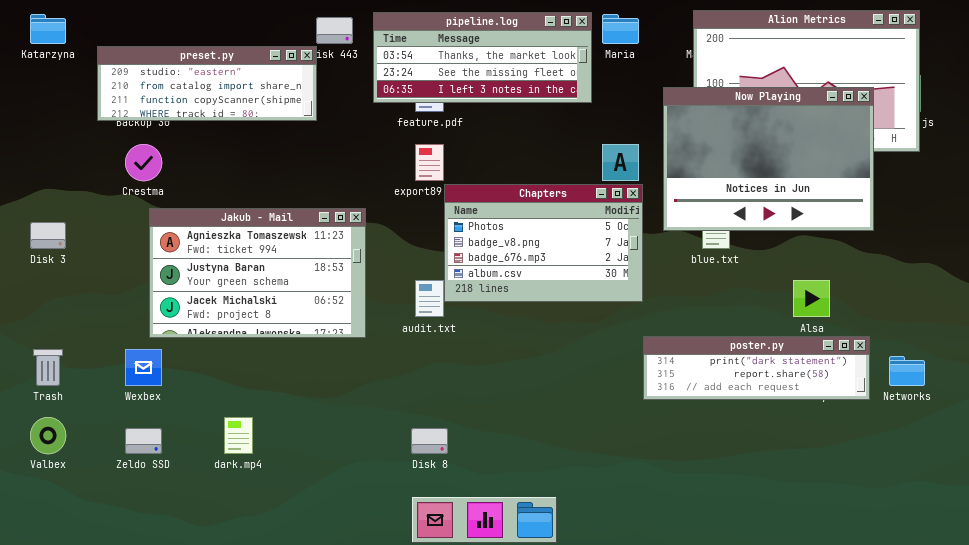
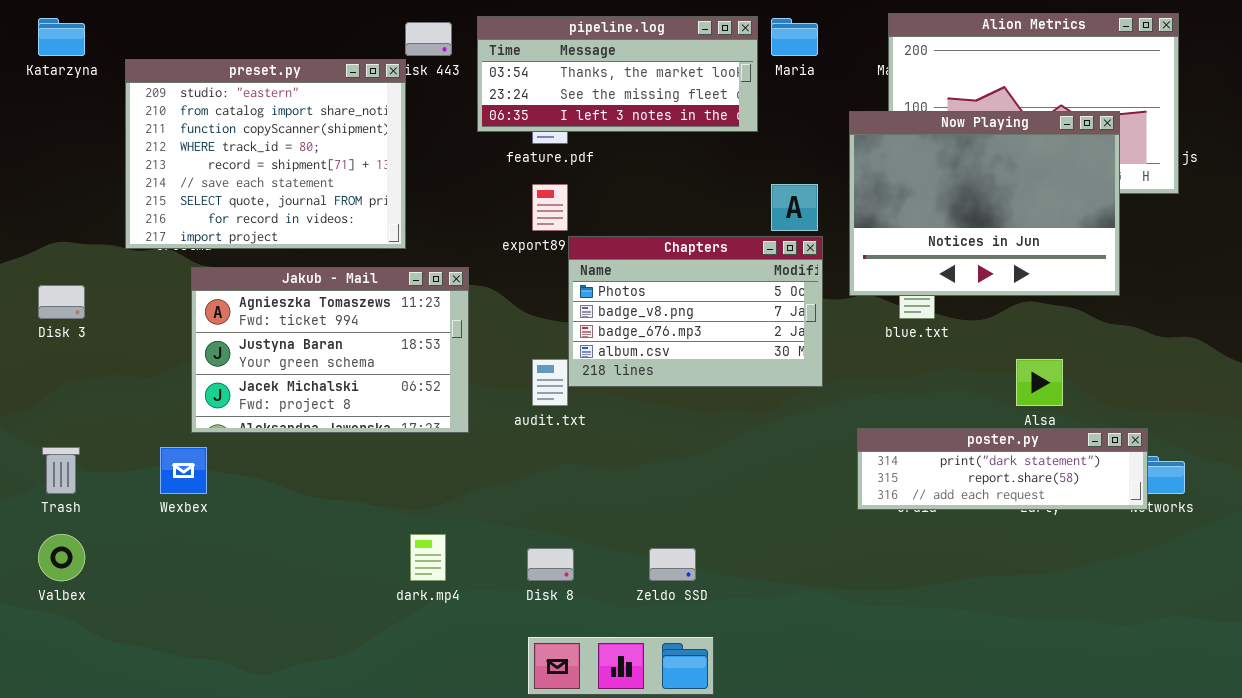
preset.py: [97,46,317,121] -> [125,59,406,249], resized
poster.py: [643,336,870,400] -> [857,428,1148,510], moved
dark.mp4: [224,417,253,454] -> [410,534,446,581], moved
Zeldo SSD: [125,428,162,454] -> [649,548,696,581], moved

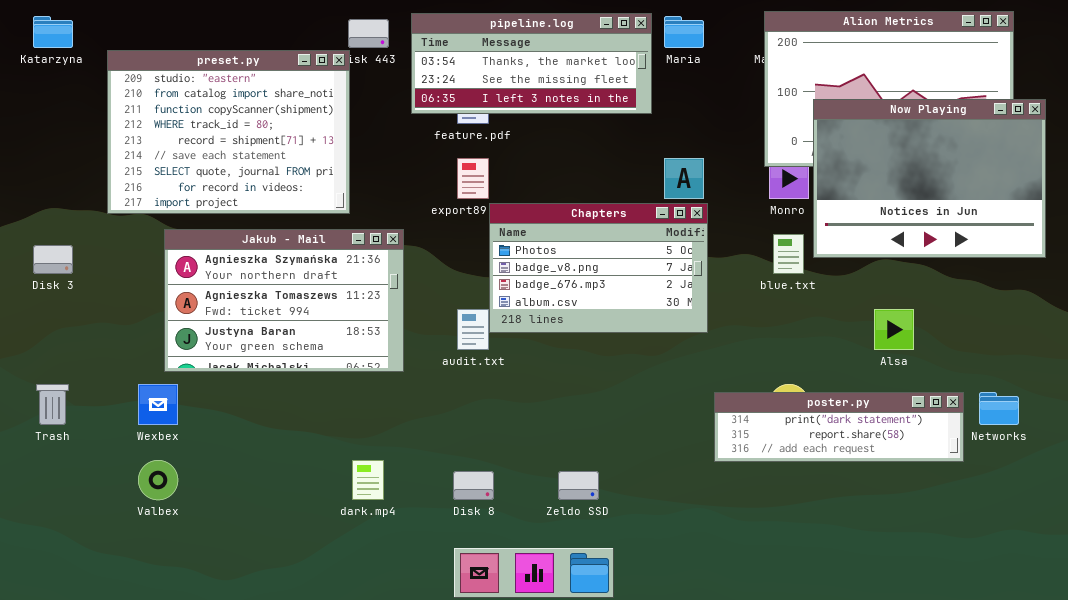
Now Playing: [849,111,1120,296] -> [813,99,1046,258], moved
Jakub - Mail: [191,267,469,433] -> [164,229,404,372], scrolled up 1 row
poster.py: [857,428,1148,510] -> [714,392,964,462], moved
Valbex: [38,534,85,581] -> [138,460,178,500], moved

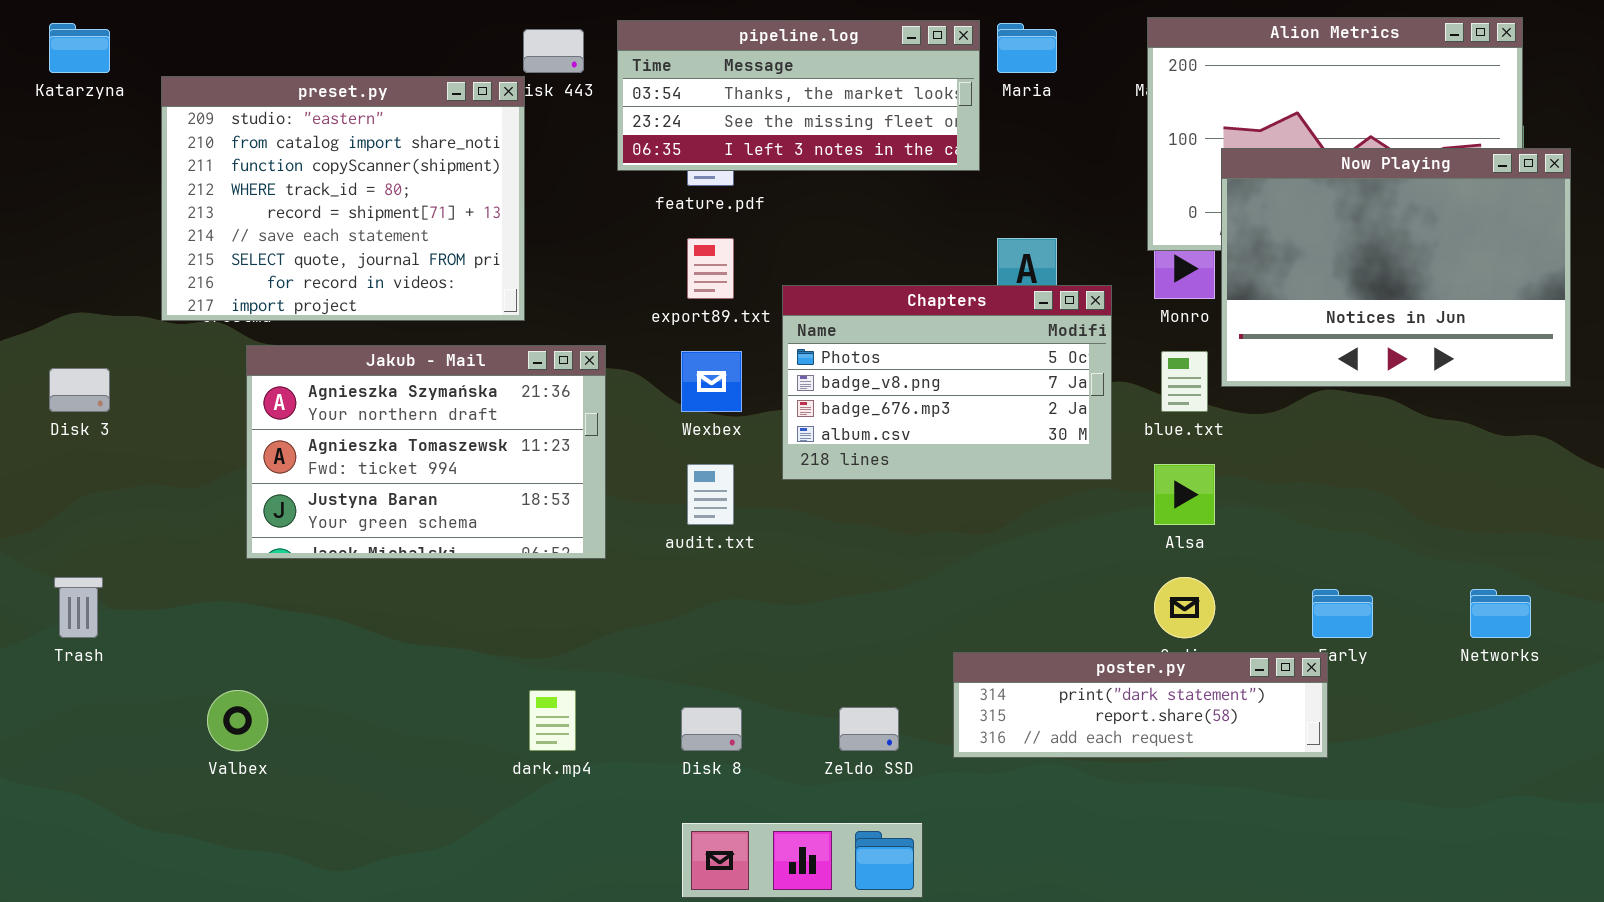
Chapters: [489,203,708,333] -> [782,285,1112,480], moved
Alsa: [874,309,914,350] -> [1154,464,1215,525], moved
Wexbex: [138,384,178,425] -> [681,351,742,412], moved
poster.py: [714,392,964,462] -> [953,652,1328,758], moved

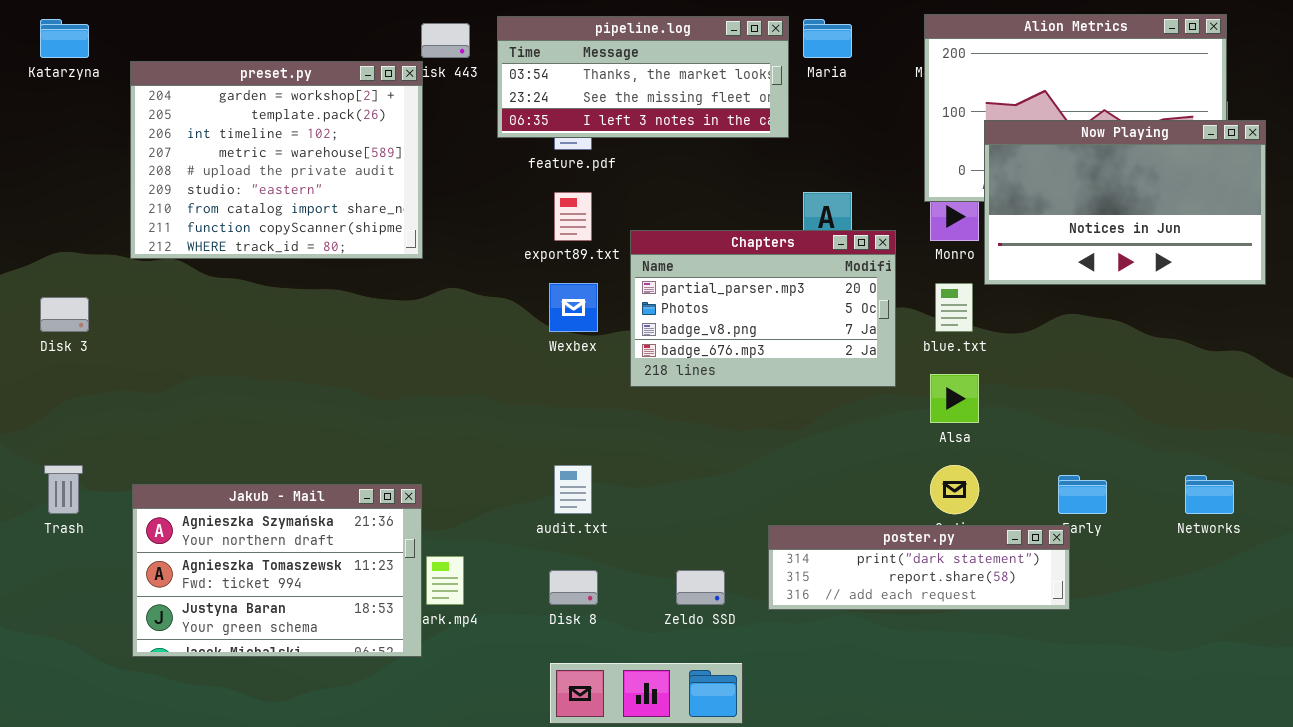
preset.py: [161,76,525,321] -> [130,61,423,259], scrolled up 5 rows
Now Playing: [1221,148,1571,387] -> [984,120,1266,285], resized
Chapters: [782,285,1112,480] -> [630,230,896,387], scrolled up 1 row
Jakub - Mail: [246,345,606,559] -> [132,484,422,657], moved
audit.txt: [687,464,734,525] -> [554,465,592,514], moved

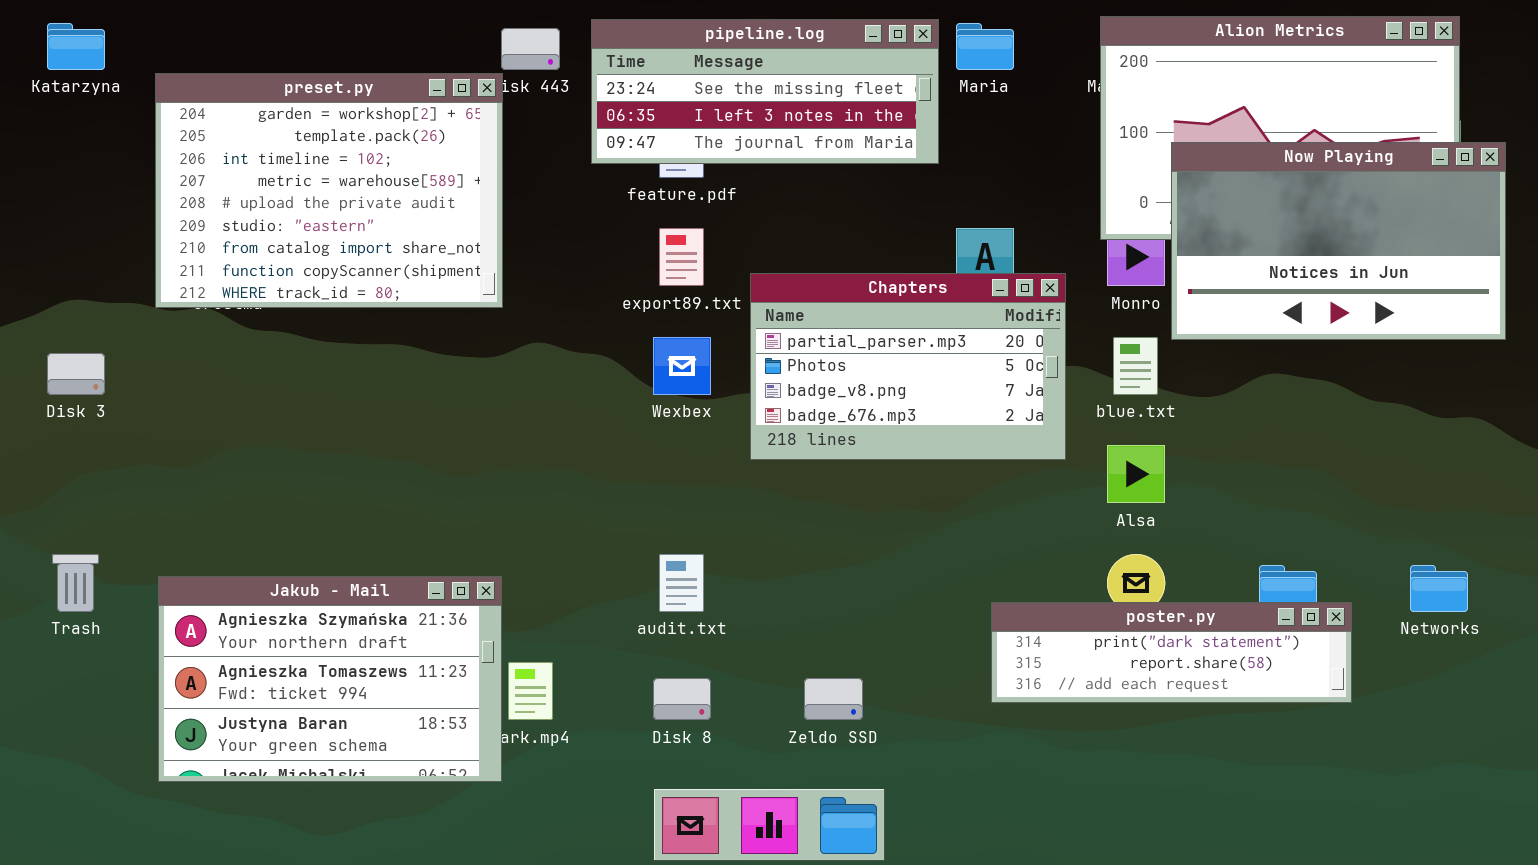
pipeline.log: [497,16,789,138] -> [591,19,939,164], scrolled down 1 row
poster.py: [768,525,1070,610] -> [991,602,1352,703], moved

